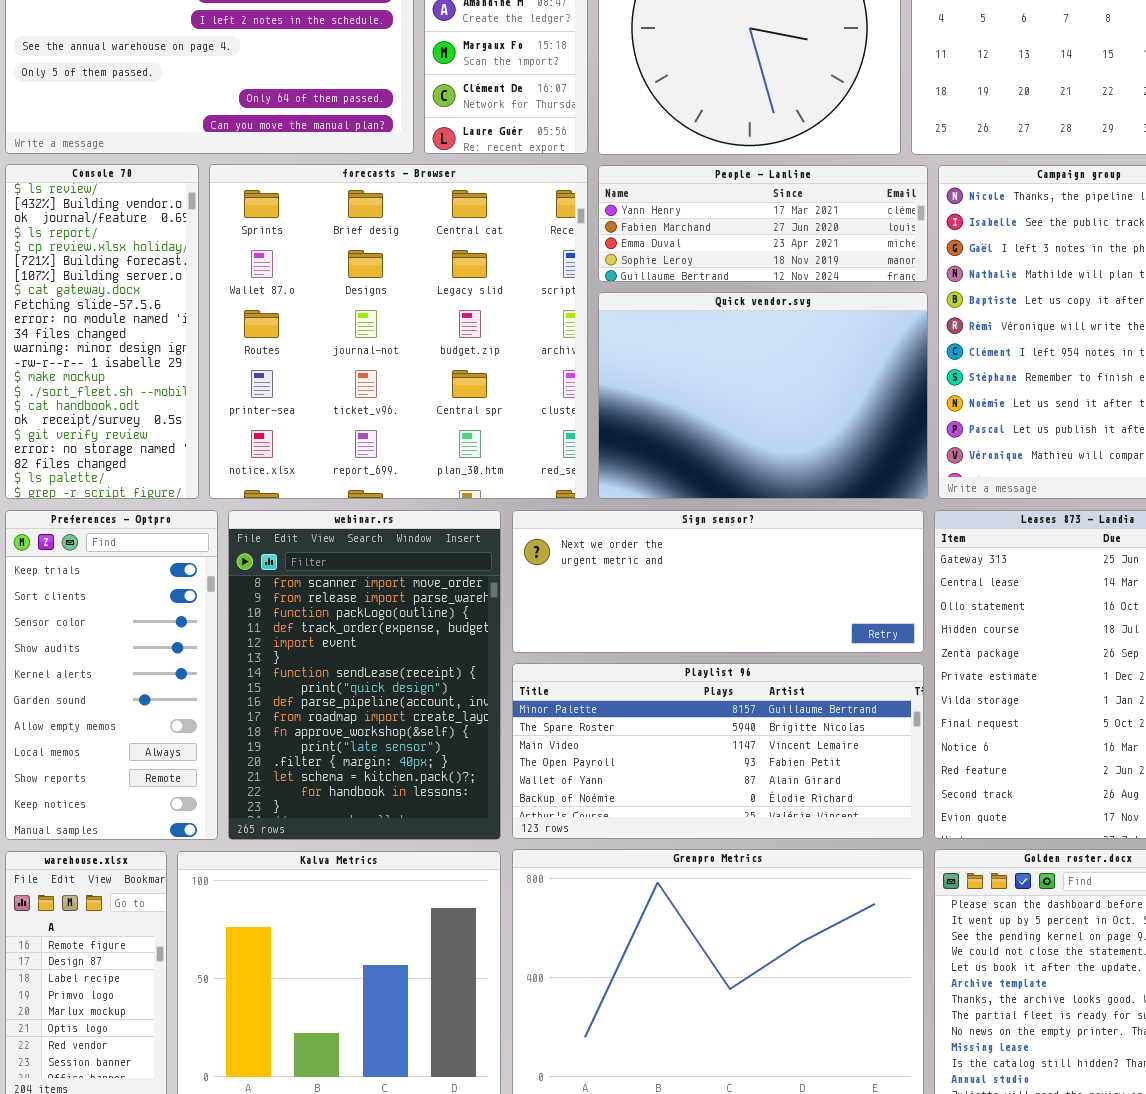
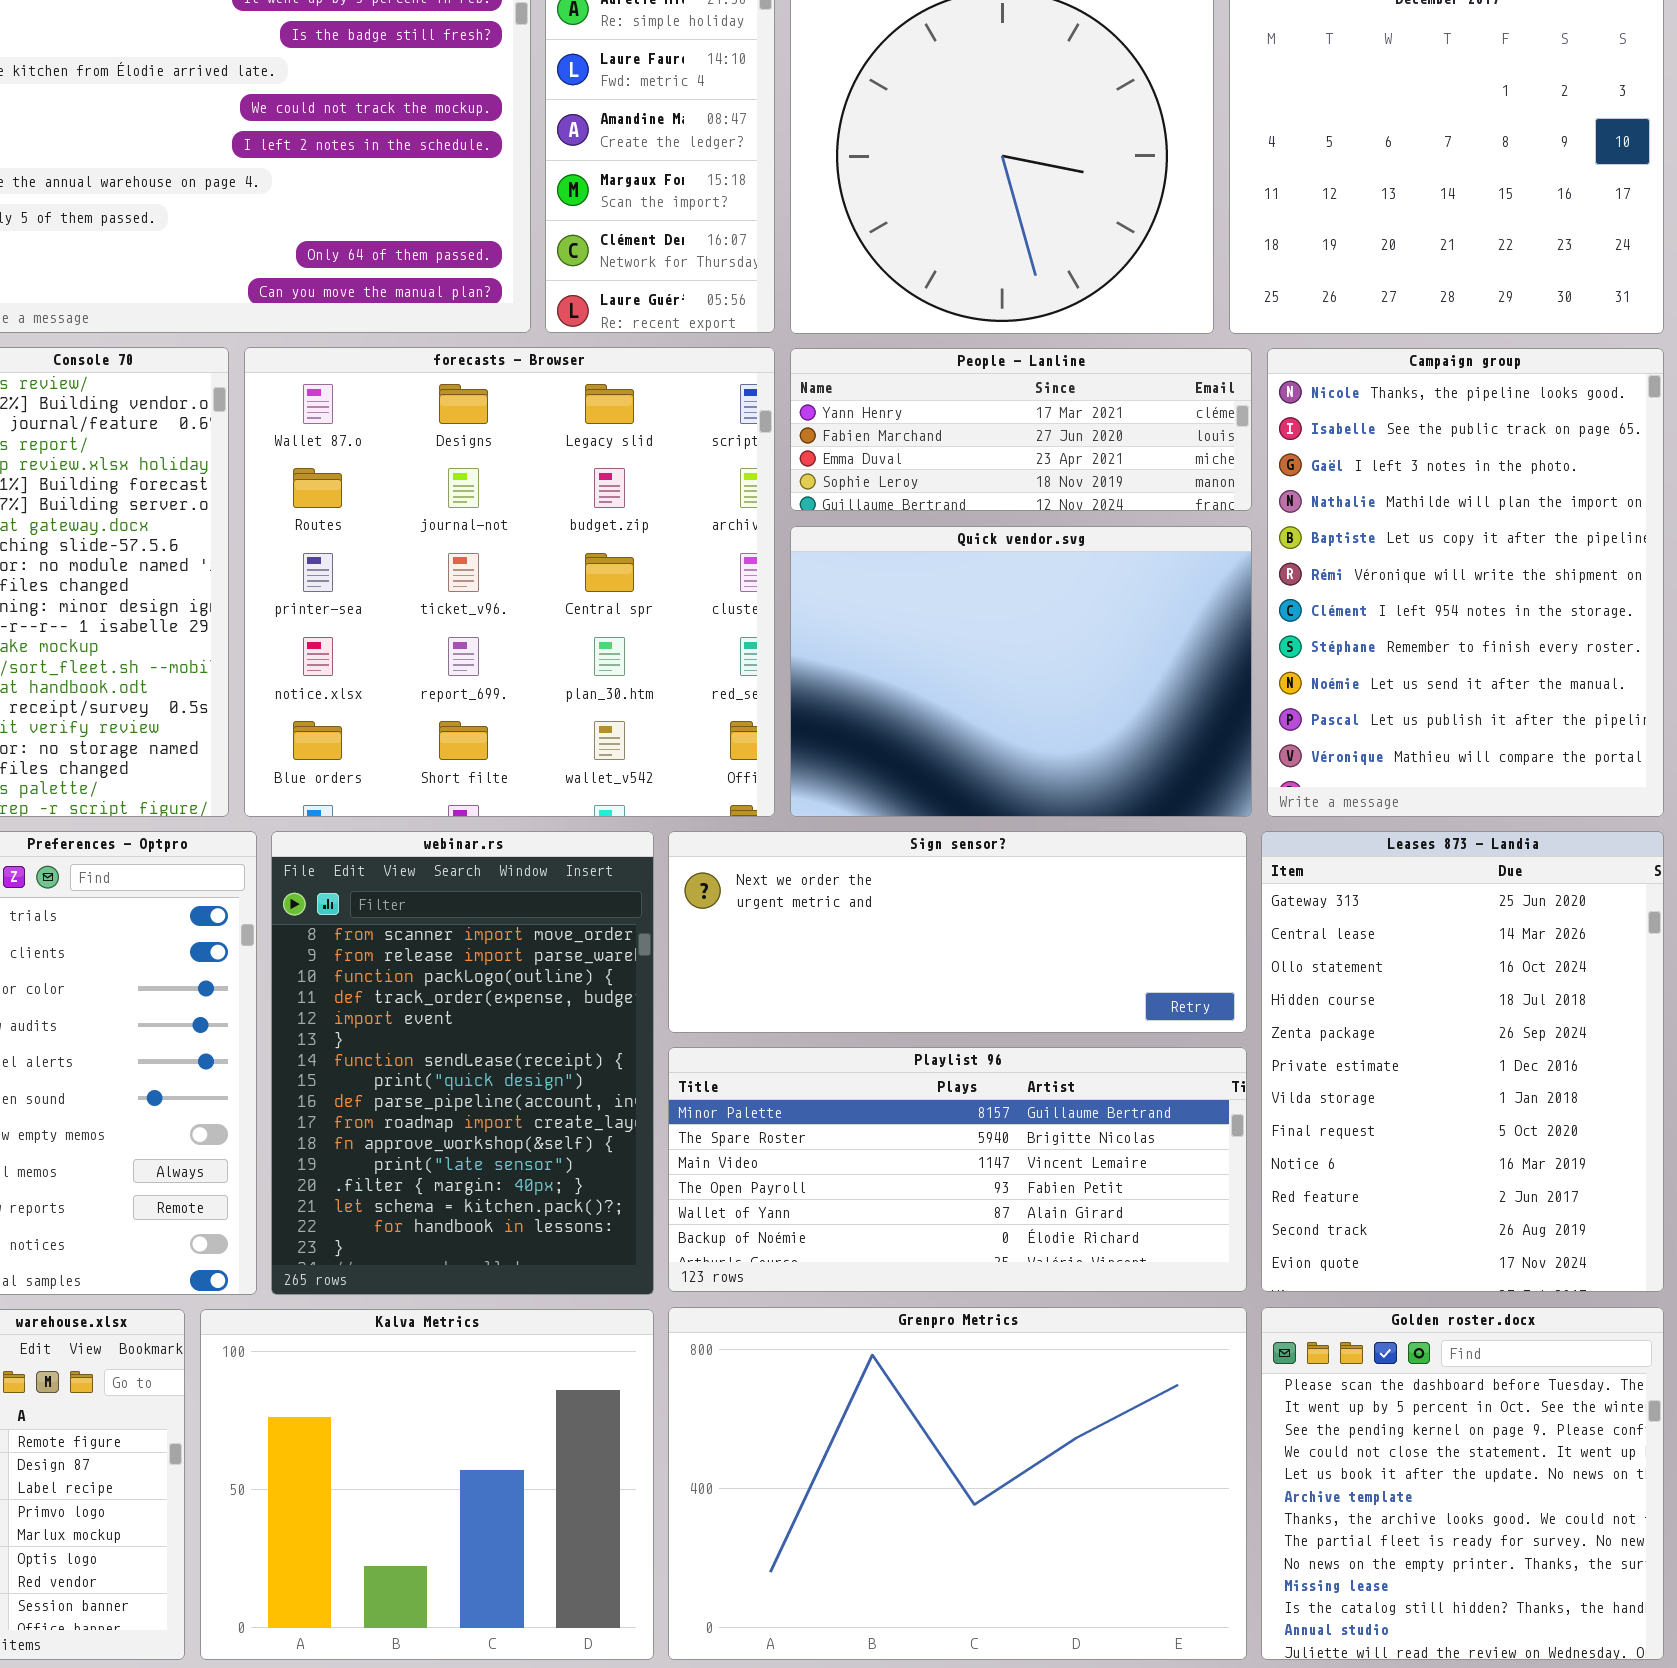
forecasts - Browser: [209,164,588,499] -> [244,347,775,817], scrolled down 1 row

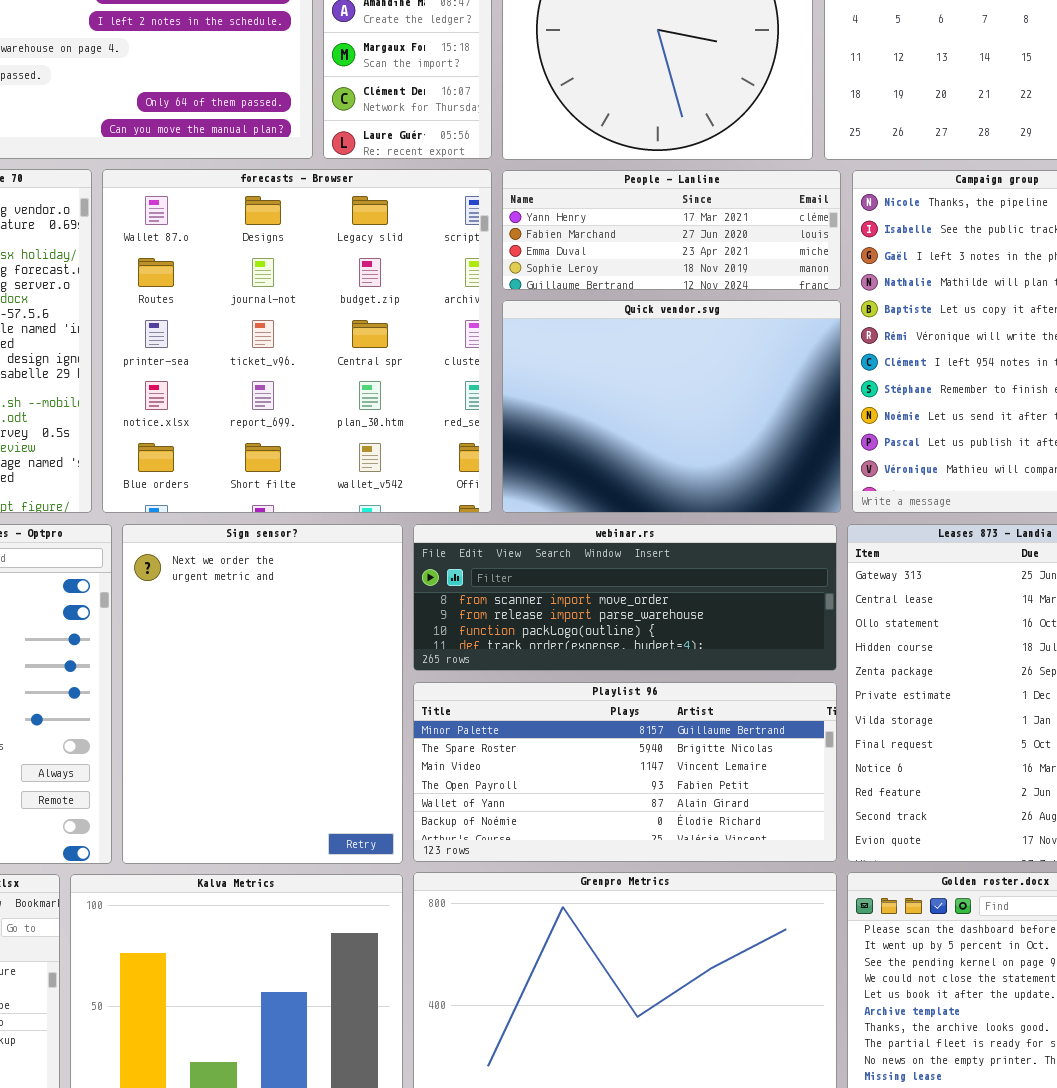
webinar.rs: [271,831,654,1295] -> [413,524,837,671], moved, resized
Sign sensor?: [668,831,1247,1033] -> [122,524,403,864], moved, resized

